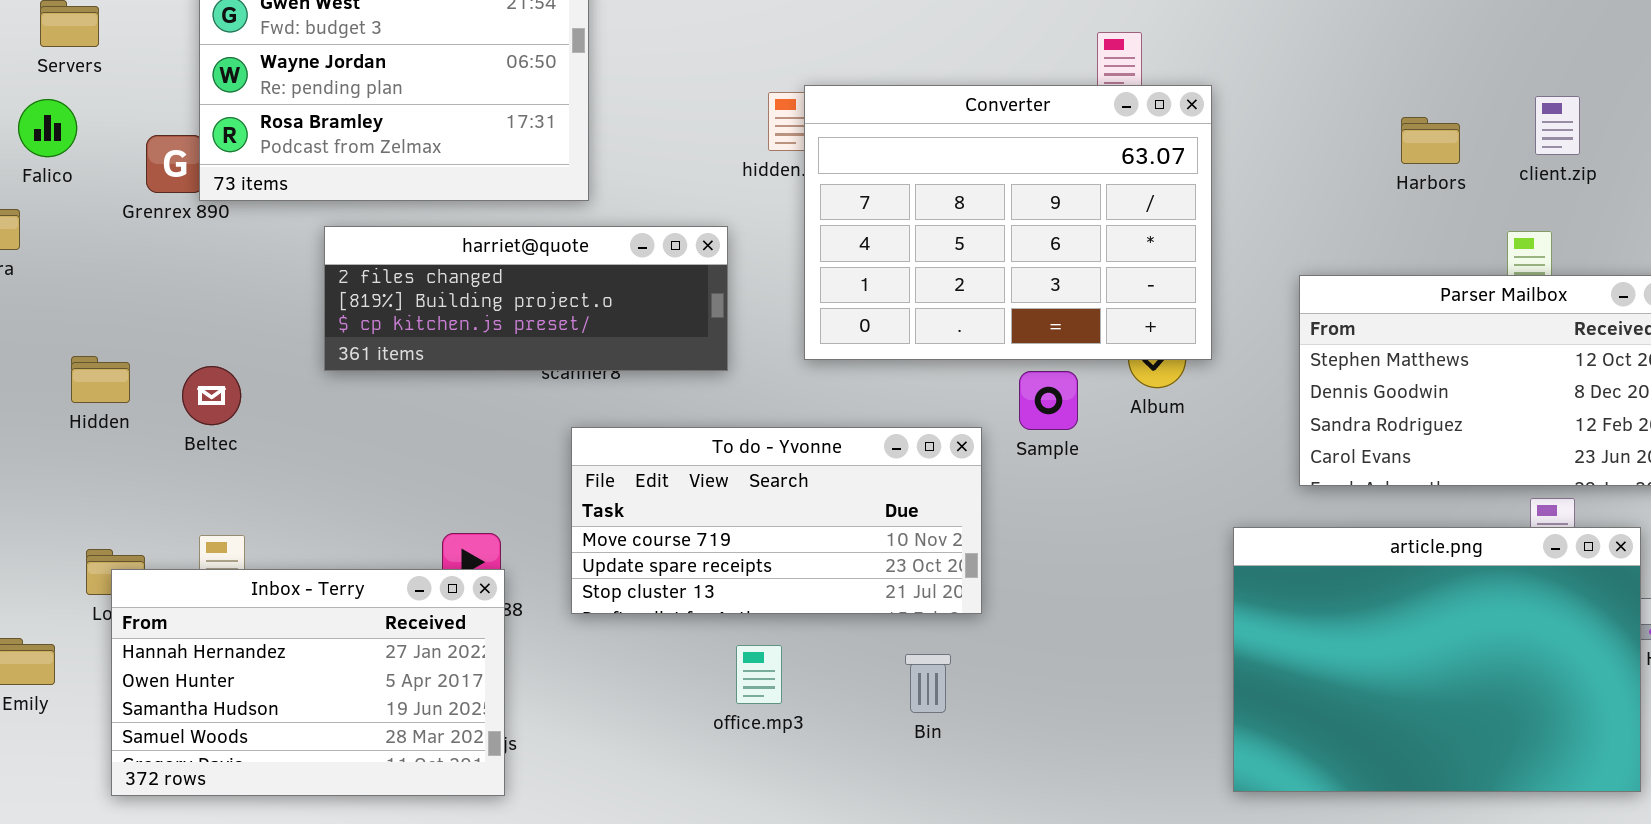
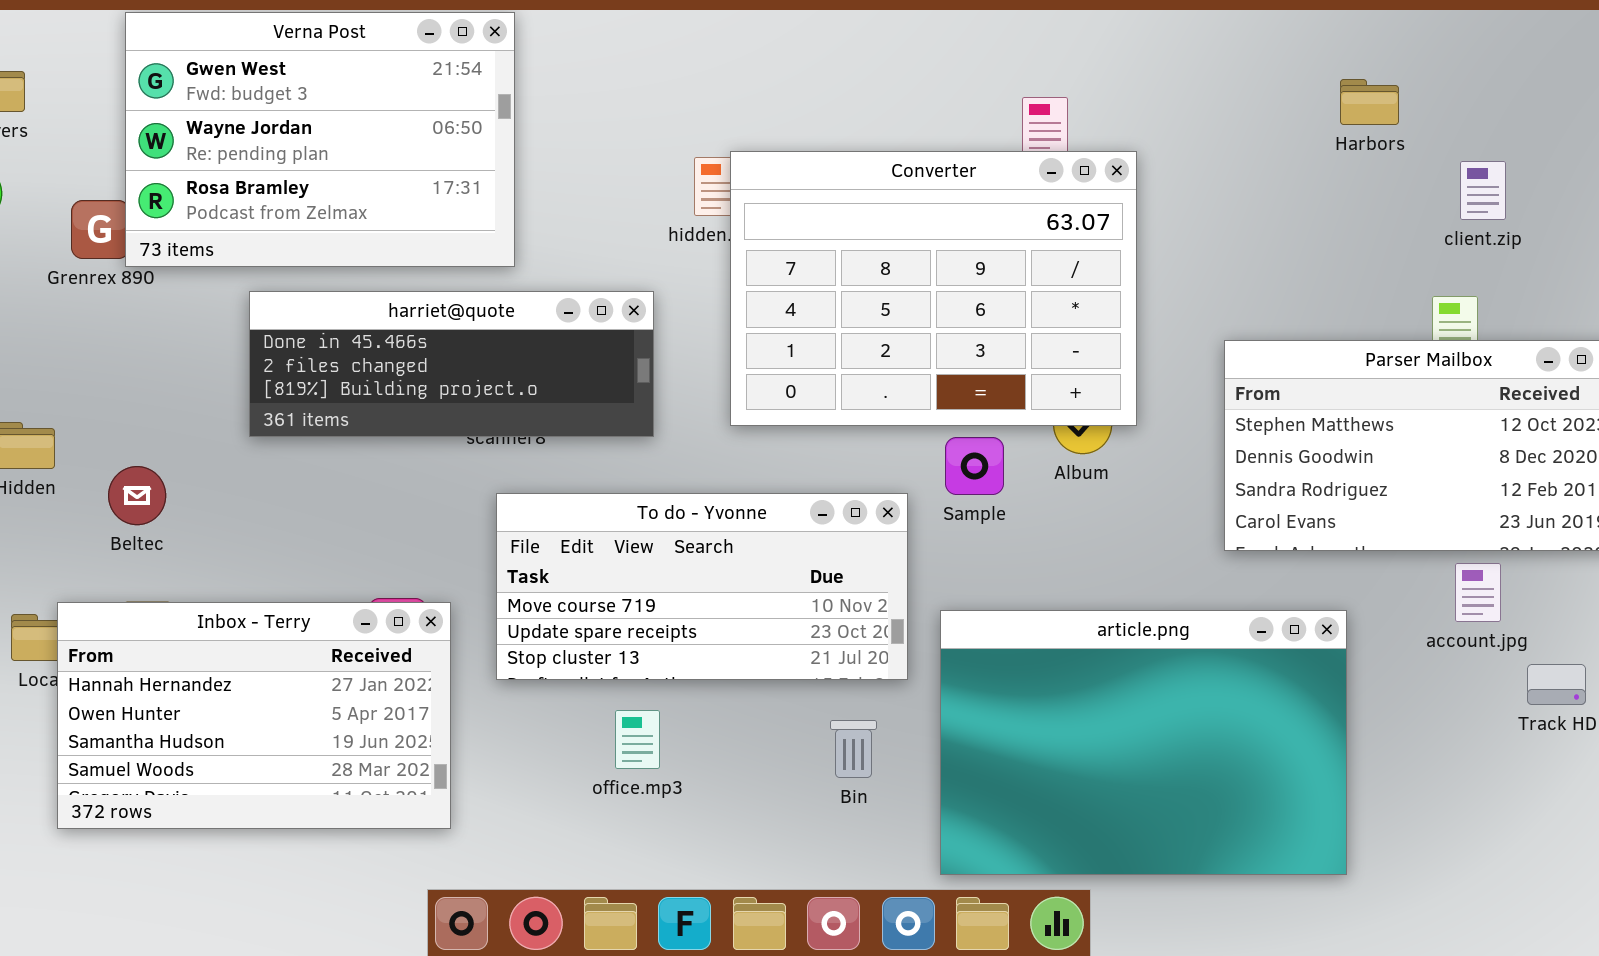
Harbors: [1401,117,1460,164] -> [1340,79,1399,125], moved
harriet@quote: [324,226,728,371] -> [249,291,654,437], scrolled up 1 row
Beltec: [182,366,241,425] -> [108,466,166,525], moved
article.png: [1233,527,1641,792] -> [940,610,1347,875], moved
Inbox - Terry: [111,569,505,796] -> [57,602,451,829], moved
office.mp3: [736,645,782,704] -> [615,710,660,769], moved

